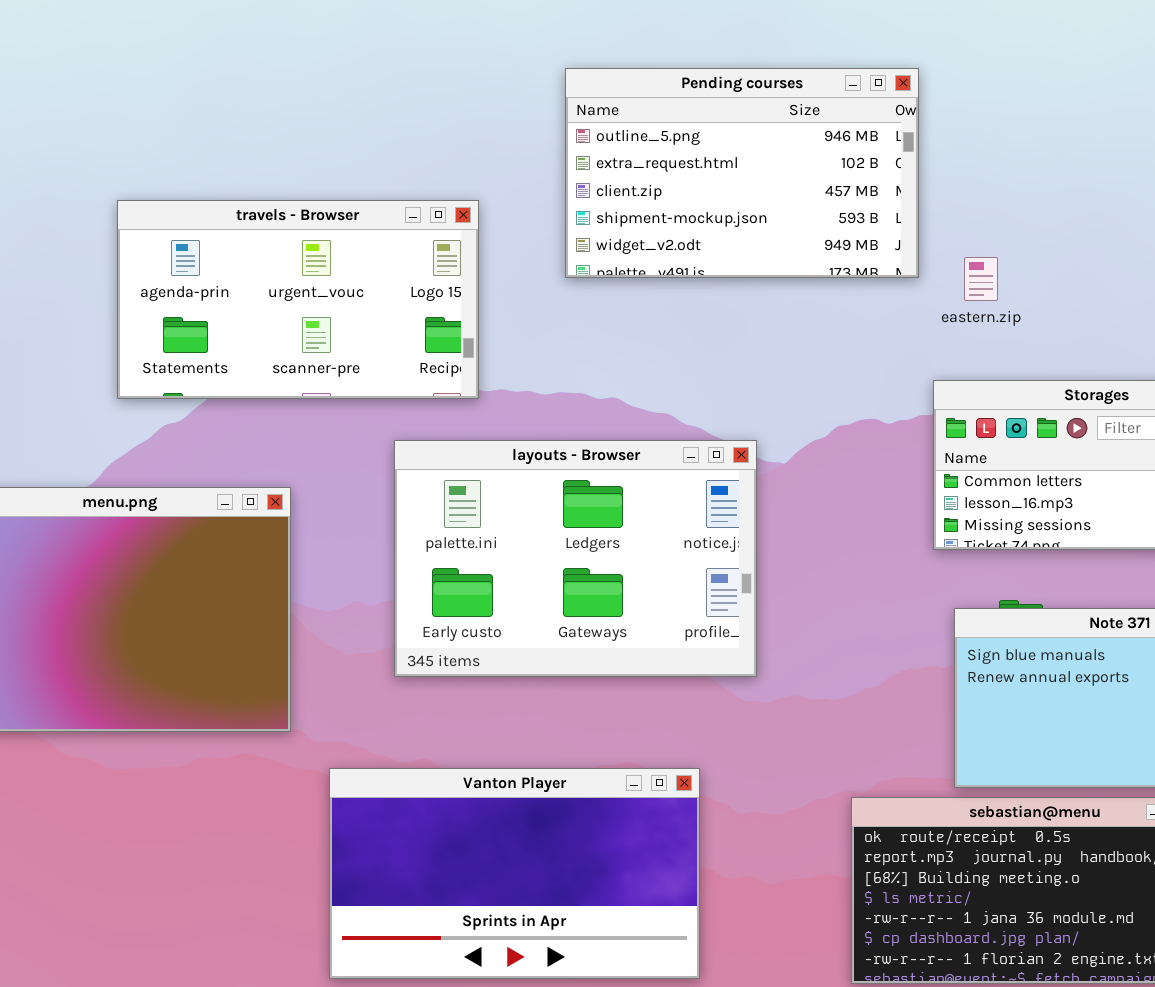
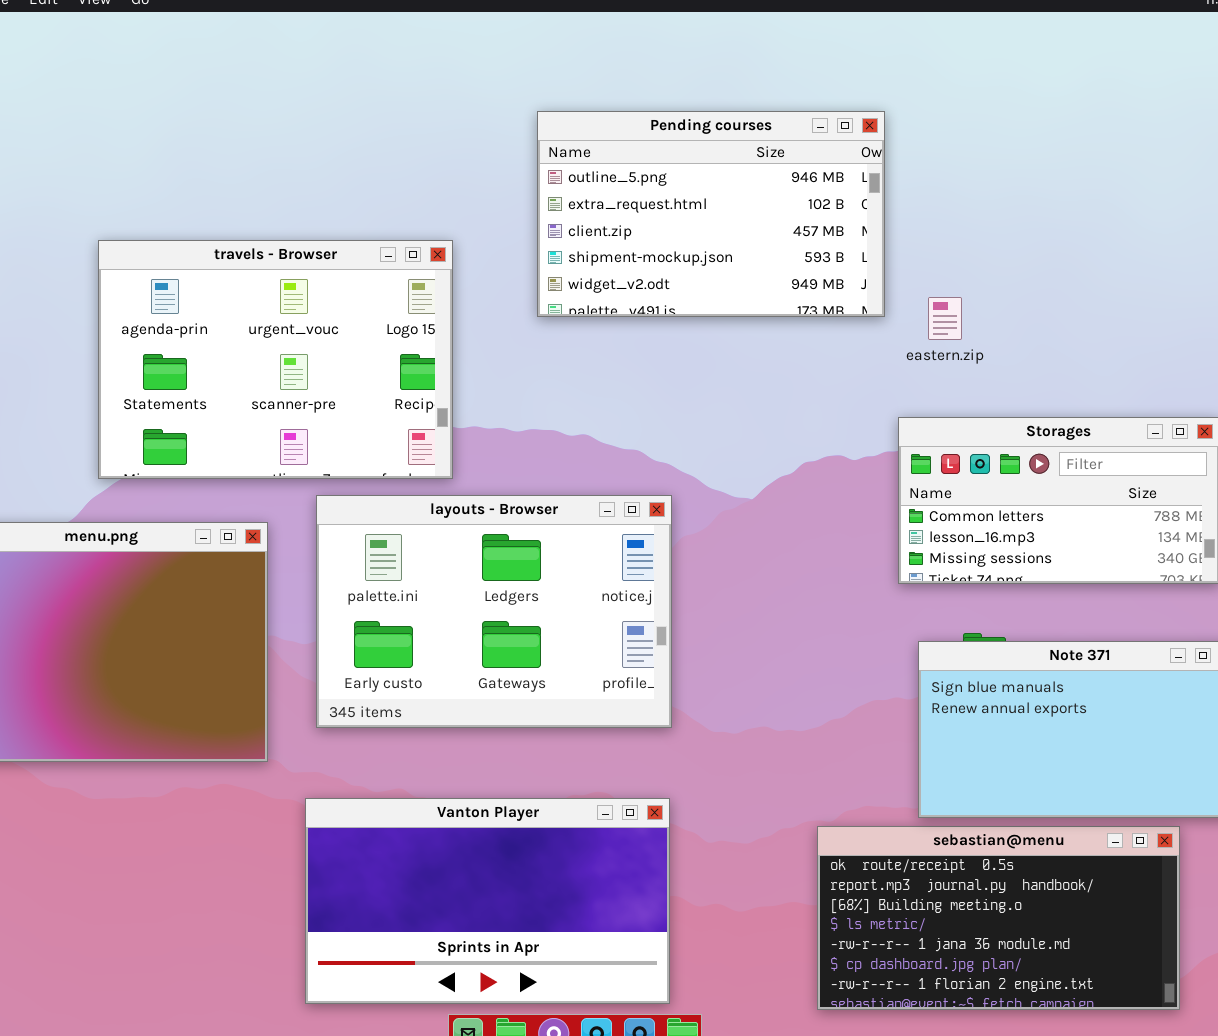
travels - Browser: [117,200,479,399] -> [98,240,453,479], resized
layouts - Browser: [394,440,757,677] -> [316,495,672,728], moved

